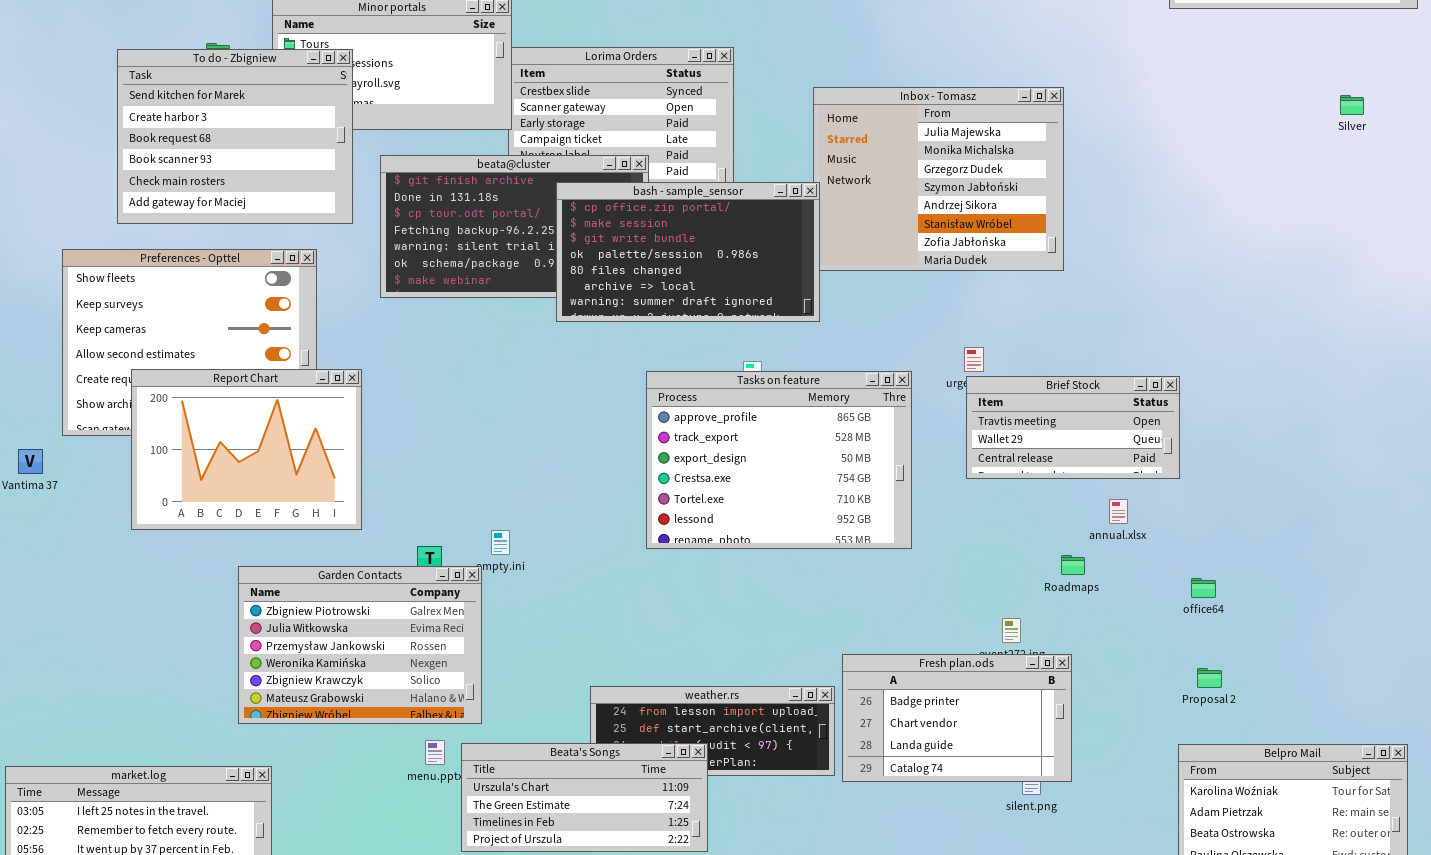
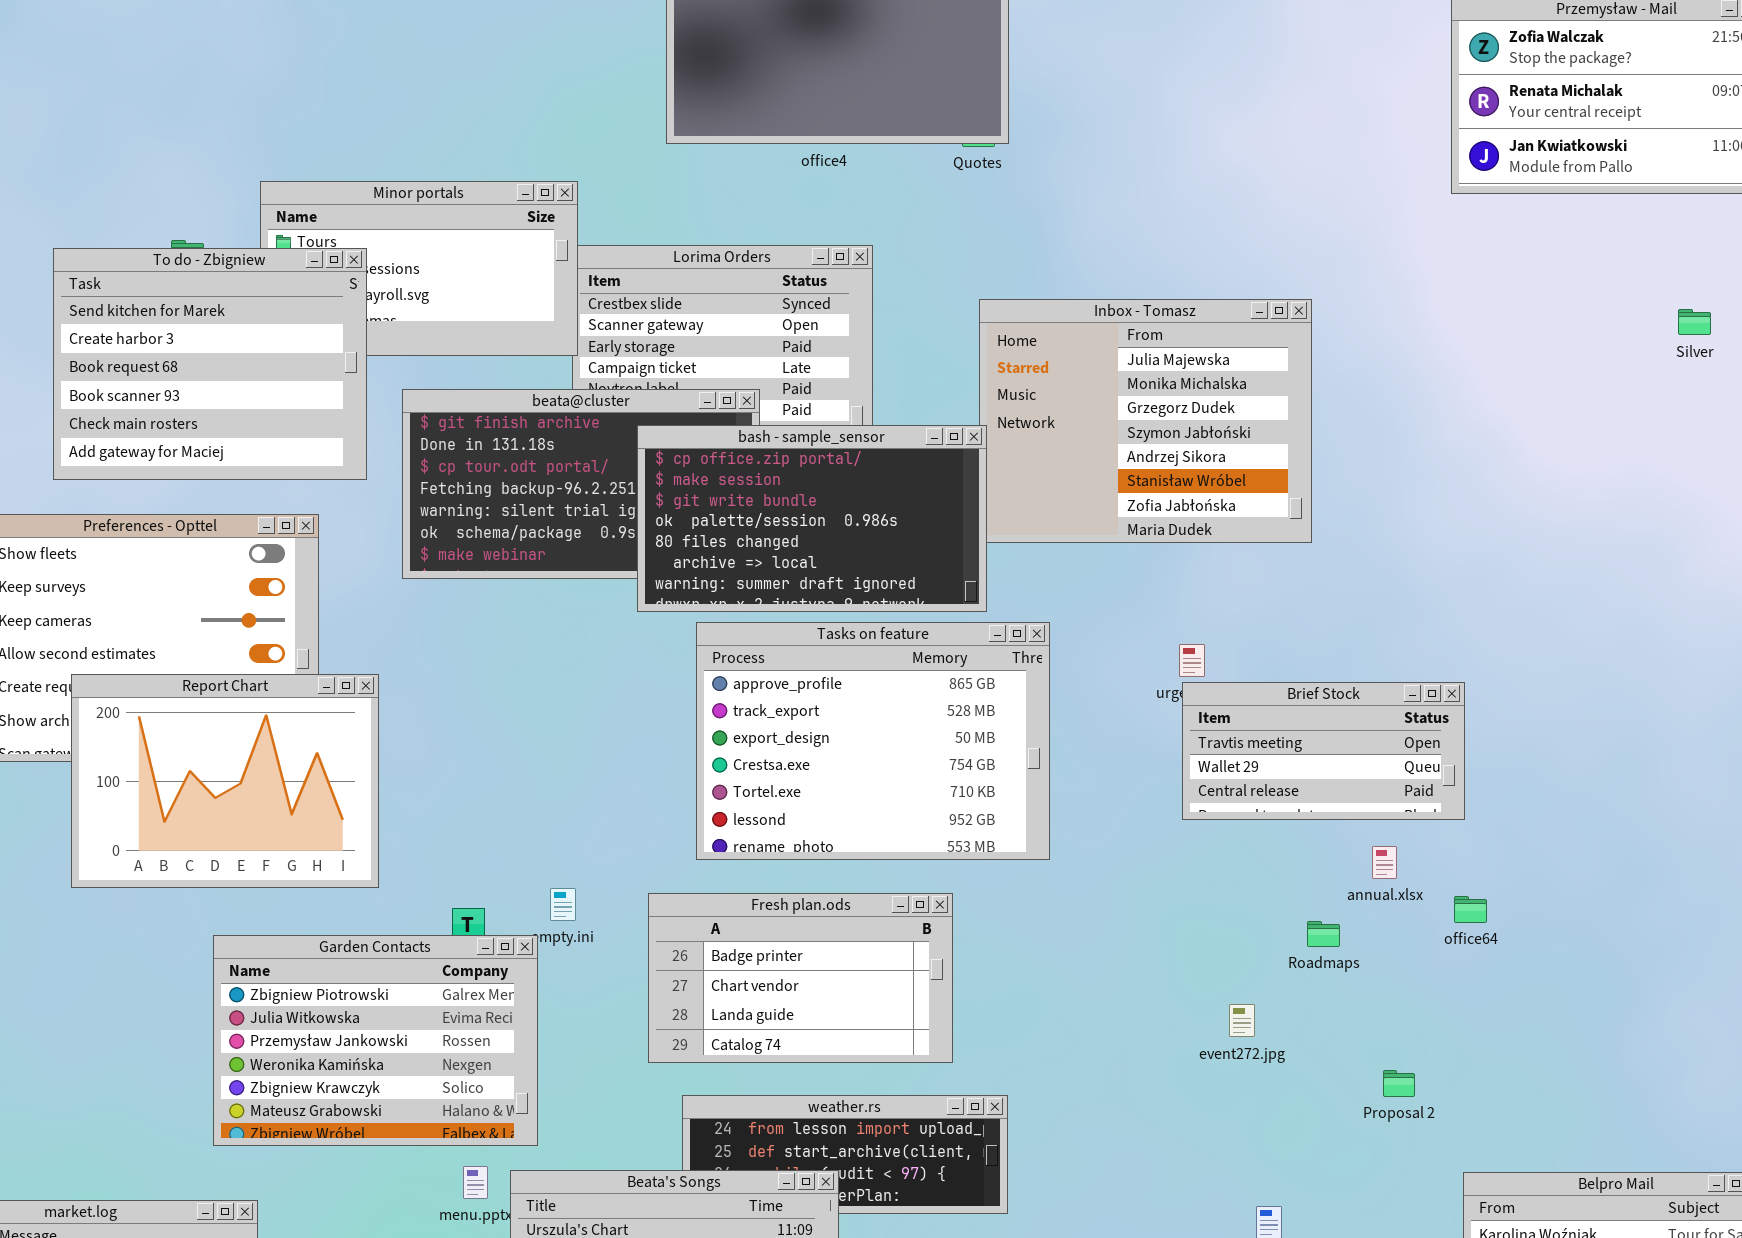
Tasks on feature: [646,371,912,549] -> [696,622,1050,860], moved
office64: [1191,578,1216,598] -> [1454,896,1487,923], moved
Fresh plan.ods: [842,654,1072,782] -> [648,893,953,1063], moved
Proposal 2: [1197,668,1222,688] -> [1383,1070,1415,1097], moved

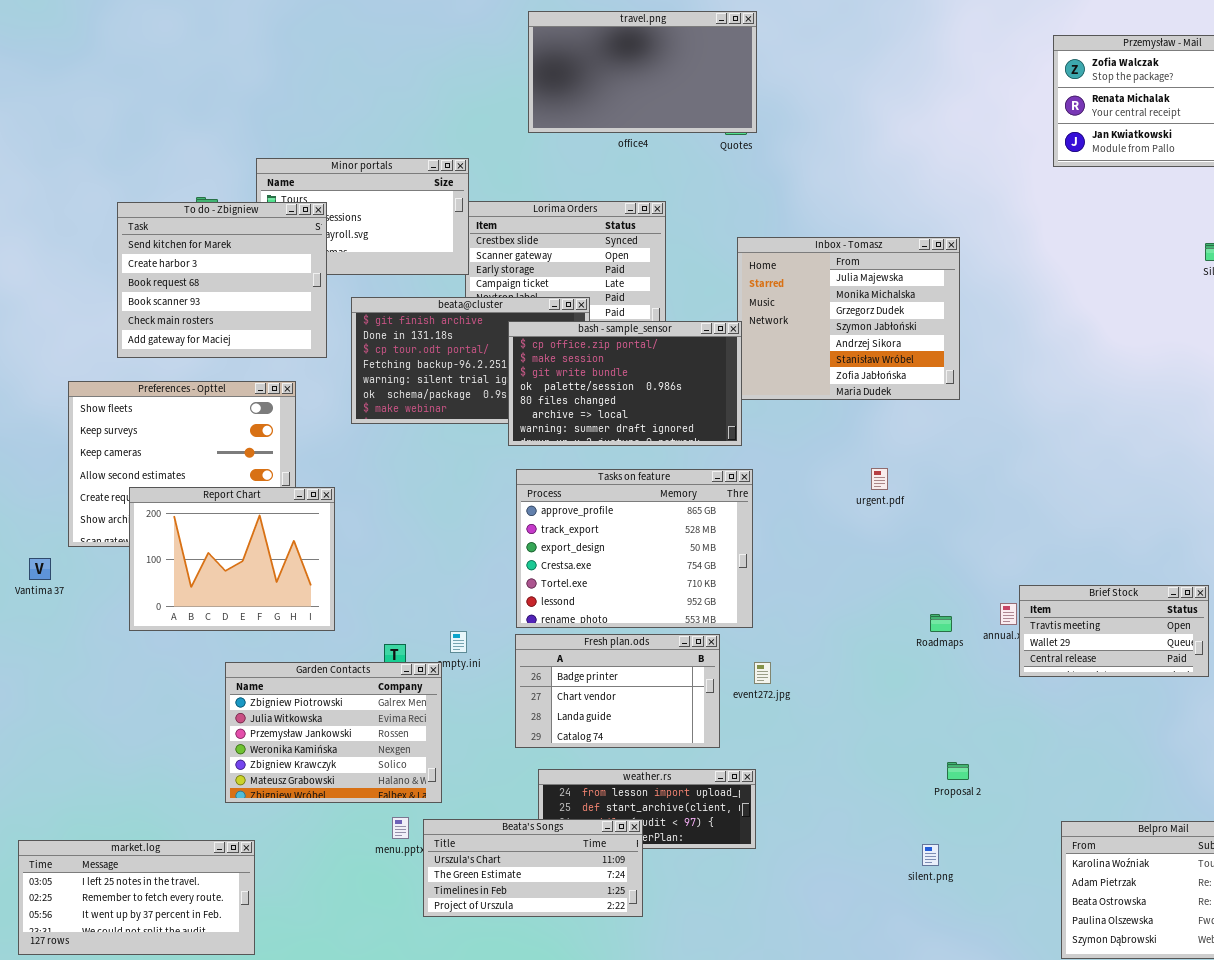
Tasks on feature: [696,622,1050,860] -> [516,469,753,628], moved
Brief Stock: [1182,682,1465,820] -> [1019,585,1209,677], moved
Roadmaps: [1307,921,1340,947] -> [930,614,952,632], moved
event272.jpg: [1229,1004,1255,1037] -> [754,662,771,684], moved
Proposal 2: [1383,1070,1415,1097] -> [947,762,969,780], moved

